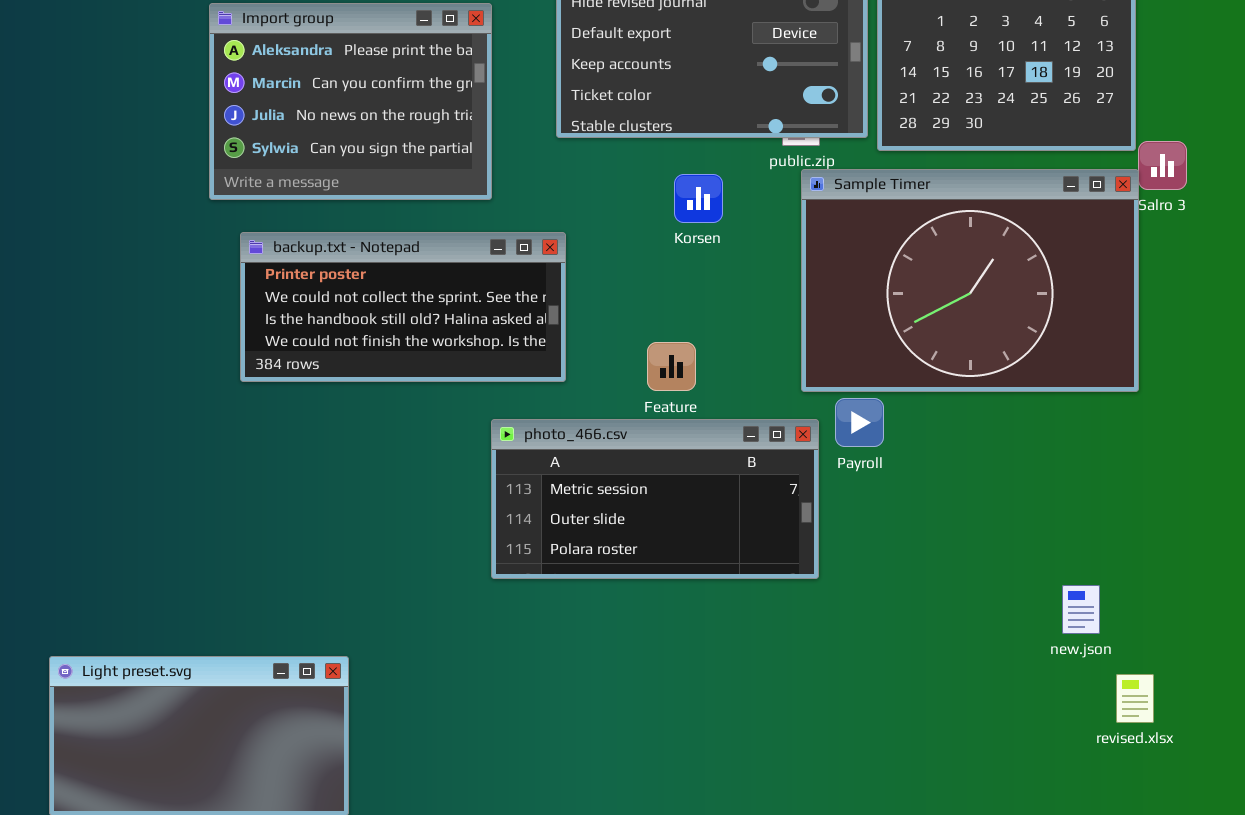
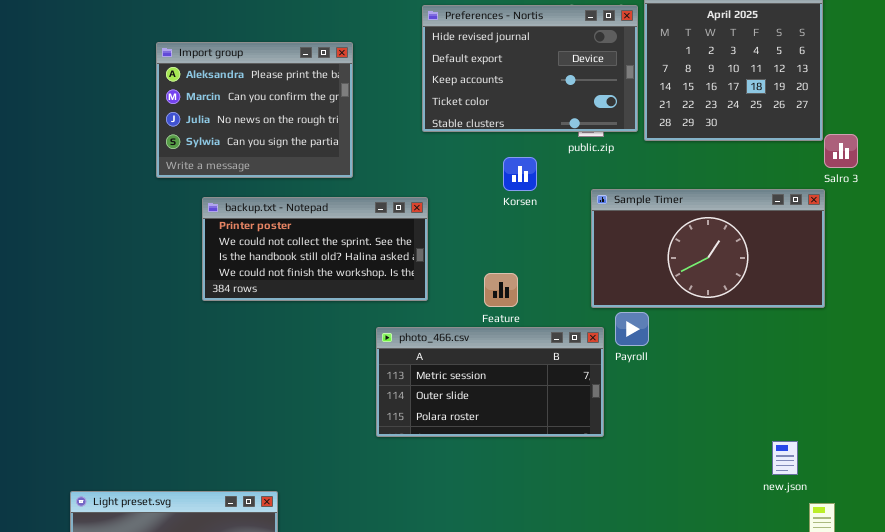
Import group: [209,3,492,200] -> [156,42,353,178], moved
Sample Timer: [801,169,1139,392] -> [591,189,825,308], resized

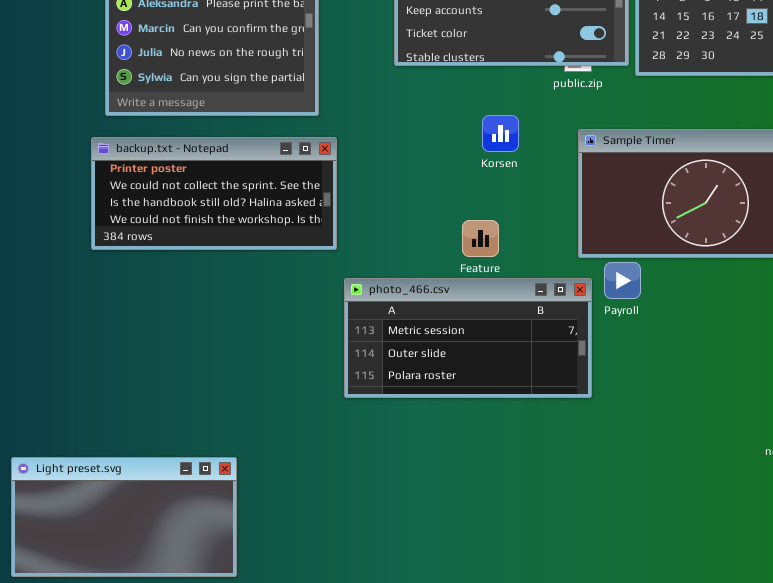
Korsen: [503,157,537,191] -> [482,115,519,152], moved
backup.txt - Notepad: [202,197,428,301] -> [91,137,337,250], moved

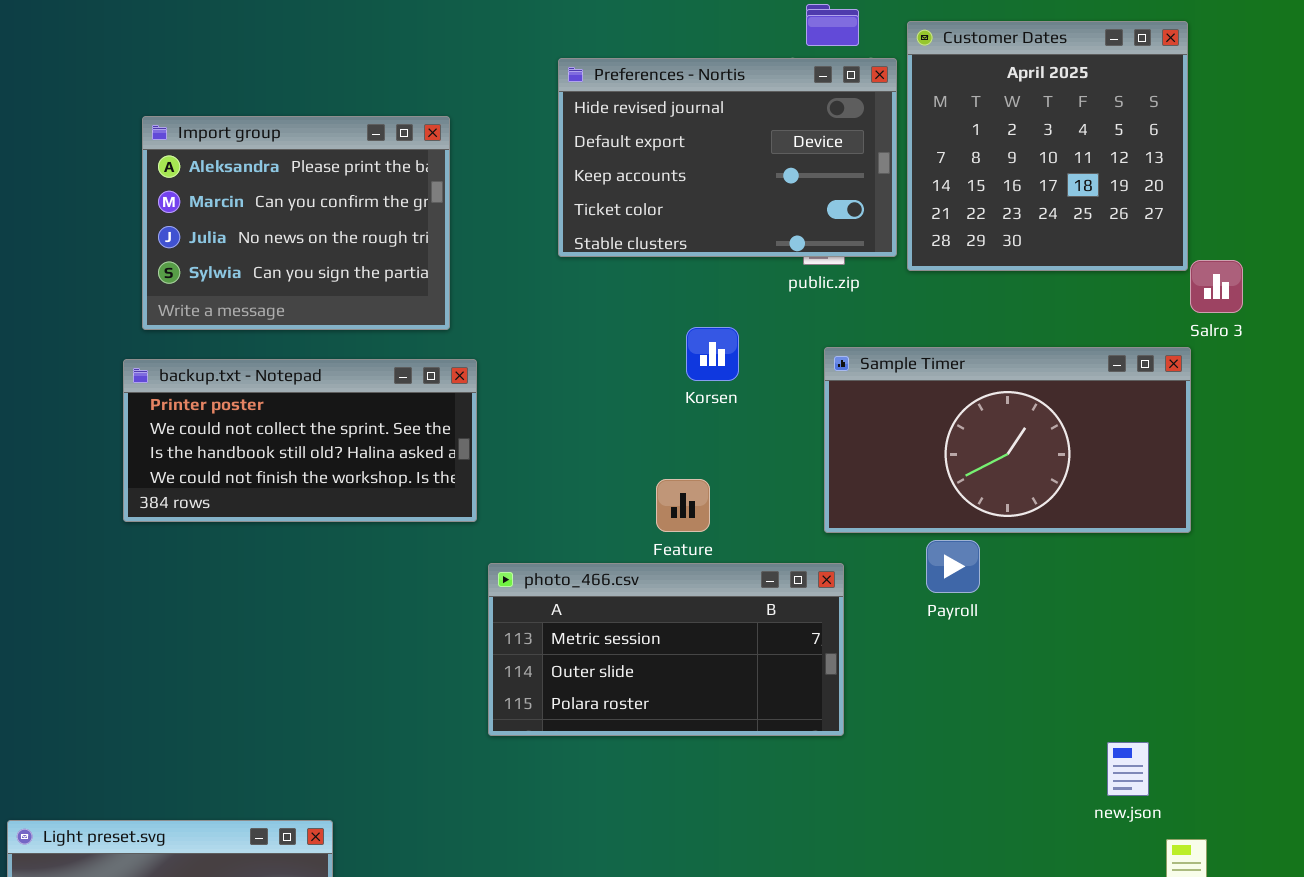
Payroll: [604,262,641,299] -> [926,540,980,593], moved

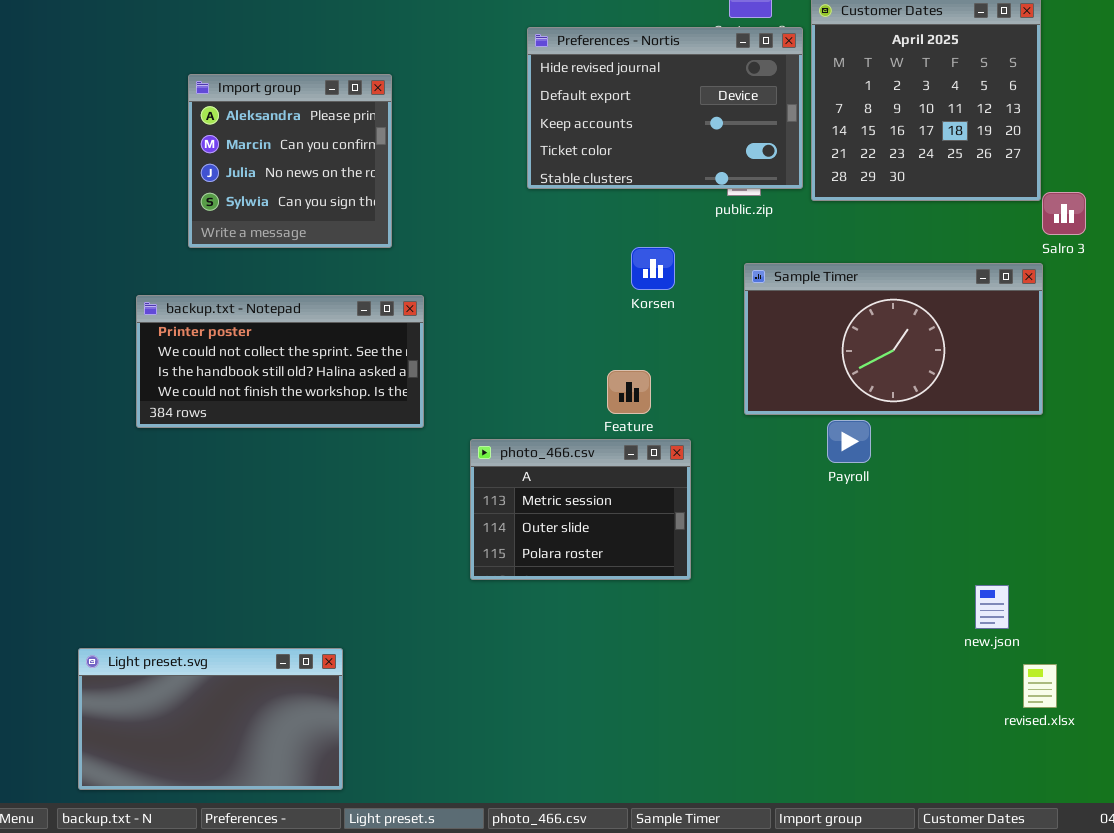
Import group: [142,116,450,330] -> [188,74,392,248], resized
backup.txt - Notepad: [123,359,477,522] -> [136,295,424,428], moved
photo_466.csv: [488,563,844,736] -> [470,439,691,580], resized

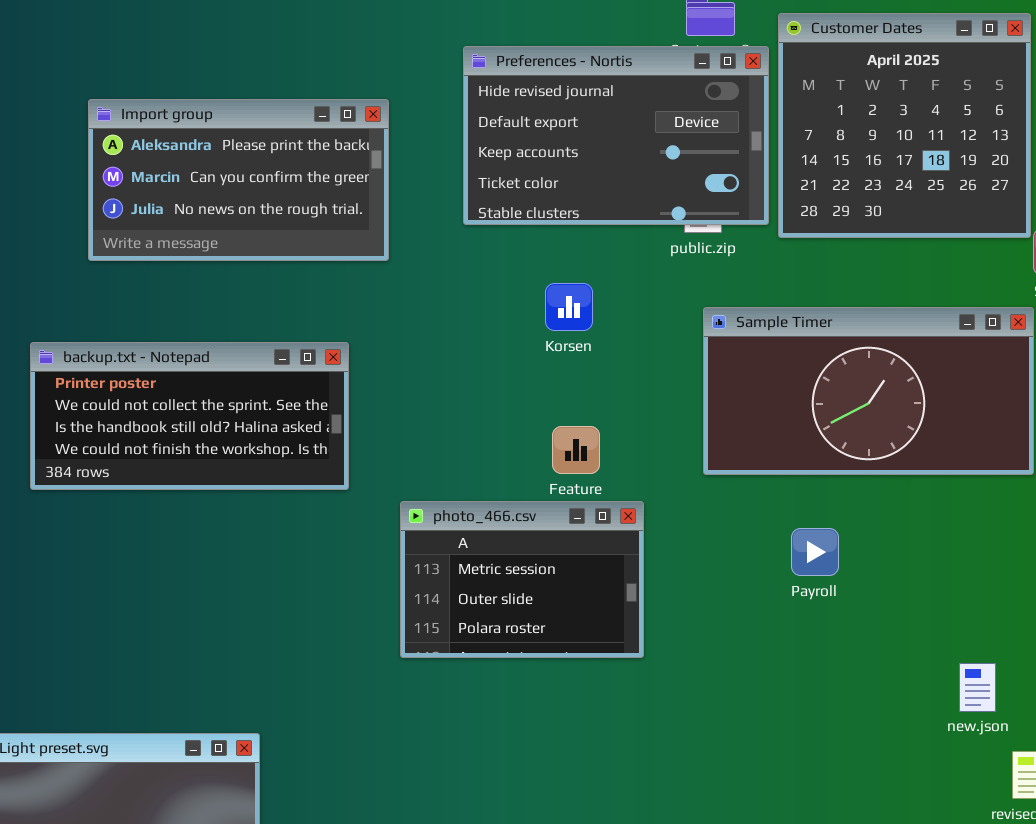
Import group: [188,74,392,248] -> [88,99,389,261], resized
Korsen: [631,247,675,290] -> [545,283,593,331], moved
Payroll: [827,420,871,463] -> [791,528,839,576], moved

